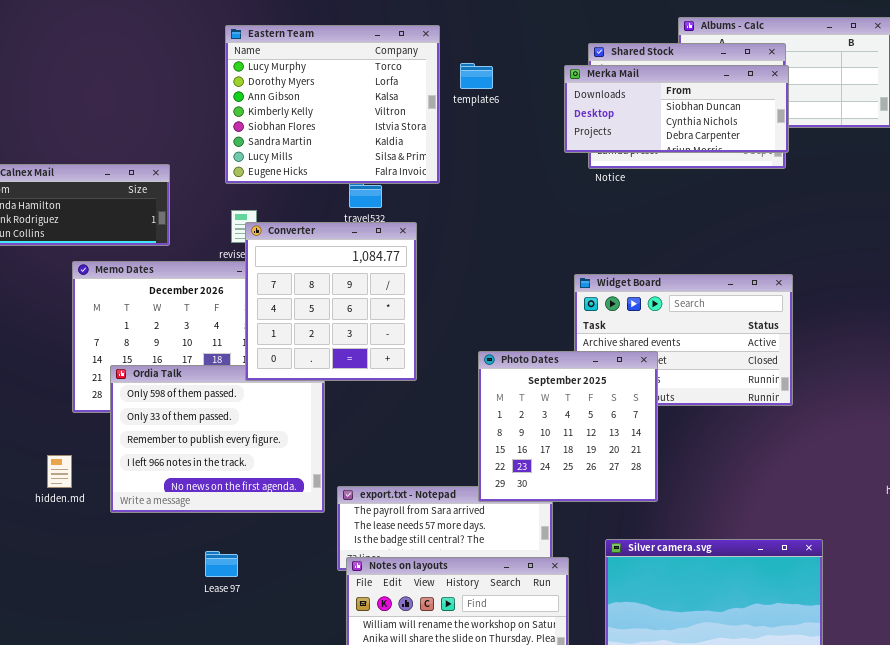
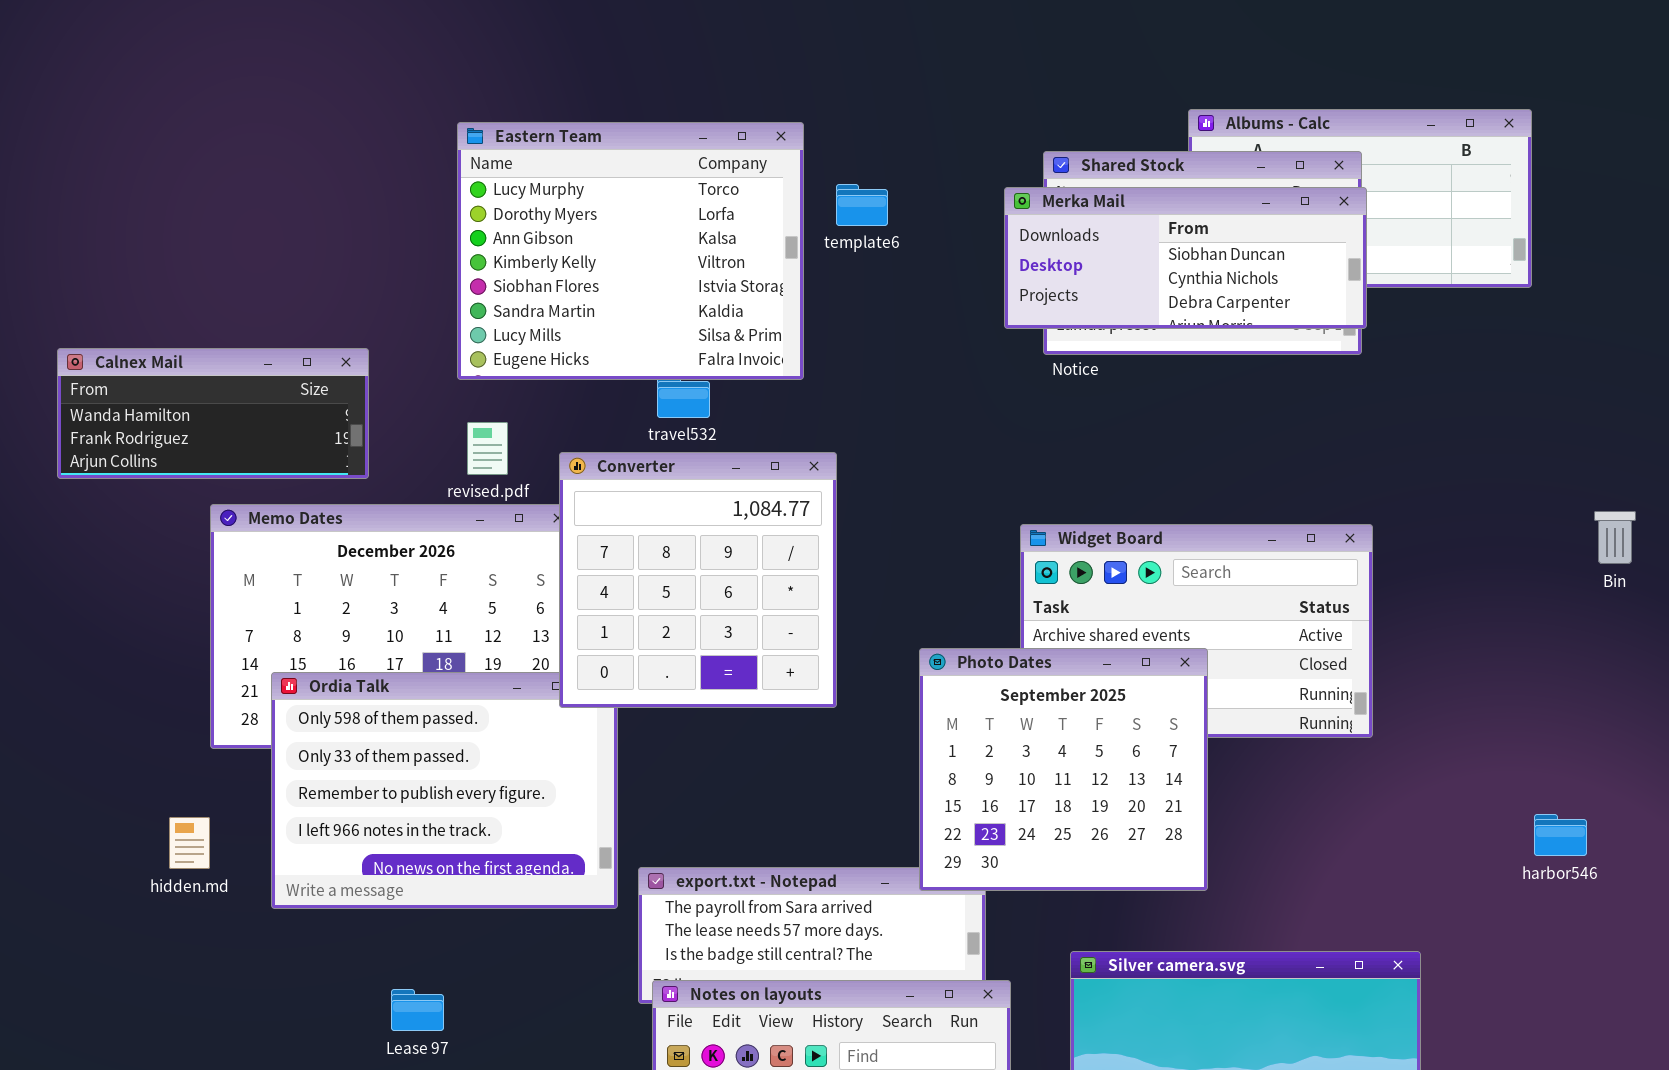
Converter: [245,222,417,381] -> [559,452,837,708], moved
Photo Dates: [478,351,658,502] -> [919,648,1208,891], moved
Lease 97: [205,551,238,577] -> [391,989,444,1031], moved

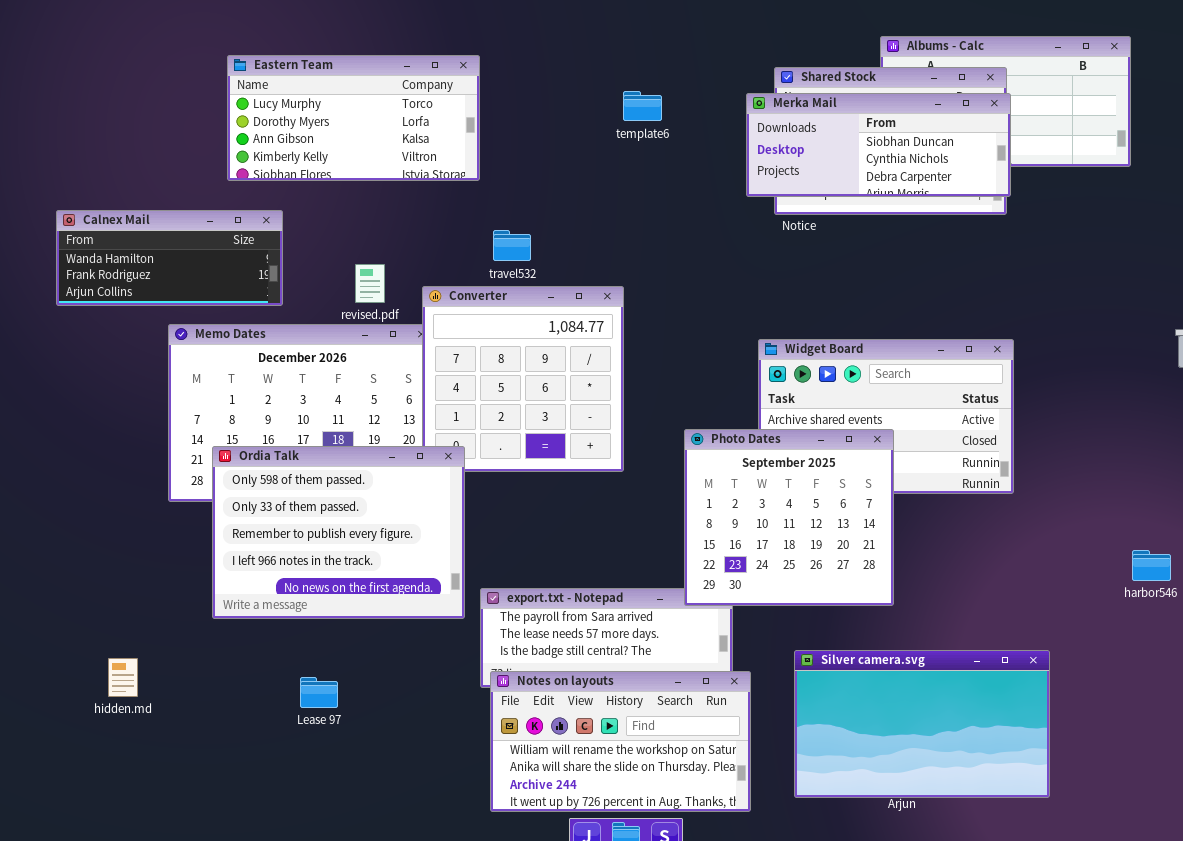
Eastern Team: [457,122,804,380] -> [227,55,480,181], moved, resized
Ordia Talk: [271,672,618,909] -> [212,446,465,619], raised
hidden.md: [169,817,210,869] -> [108,658,138,697], moved

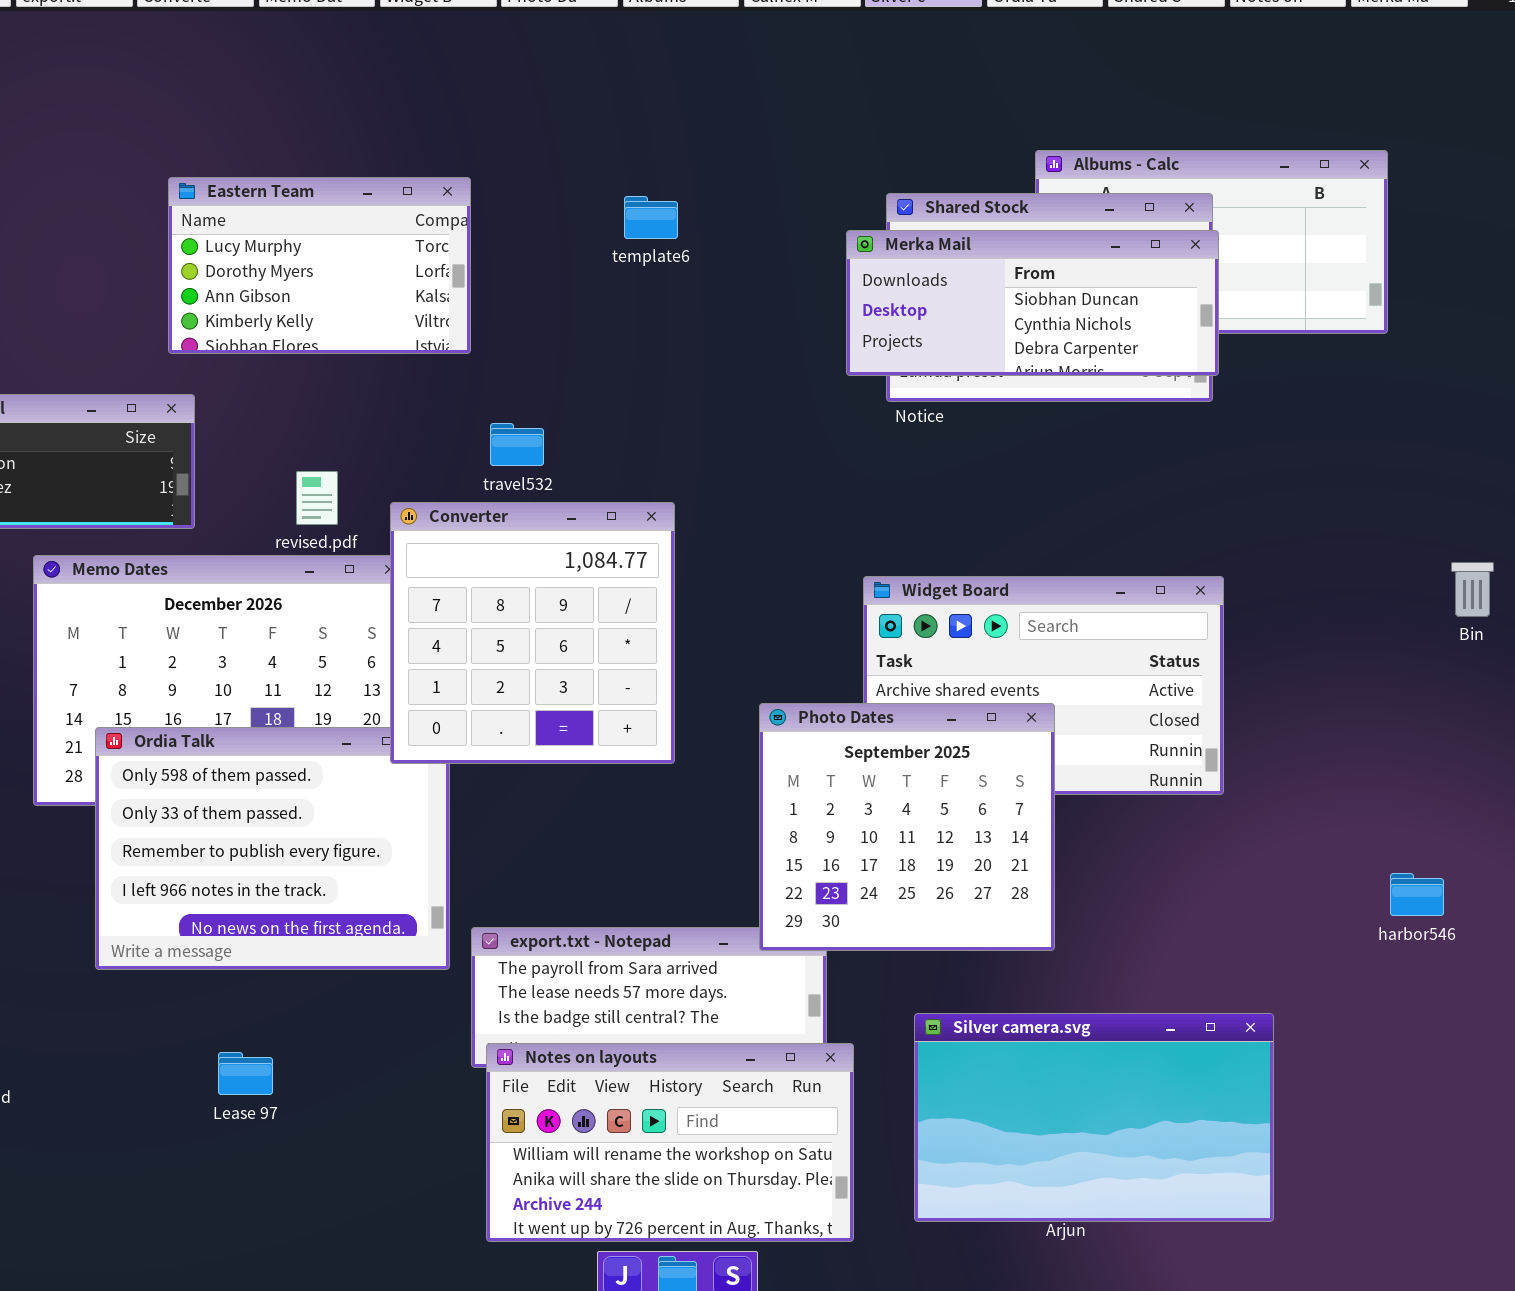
Eastern Team: [227,55,480,181] -> [168,177,471,354], resized
template6: [623,91,662,121] -> [624,196,678,239], moved
Converter: [422,286,624,472] -> [390,502,675,764], raised

